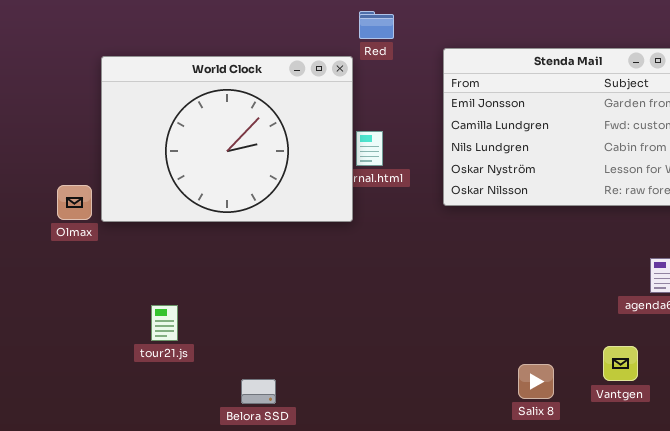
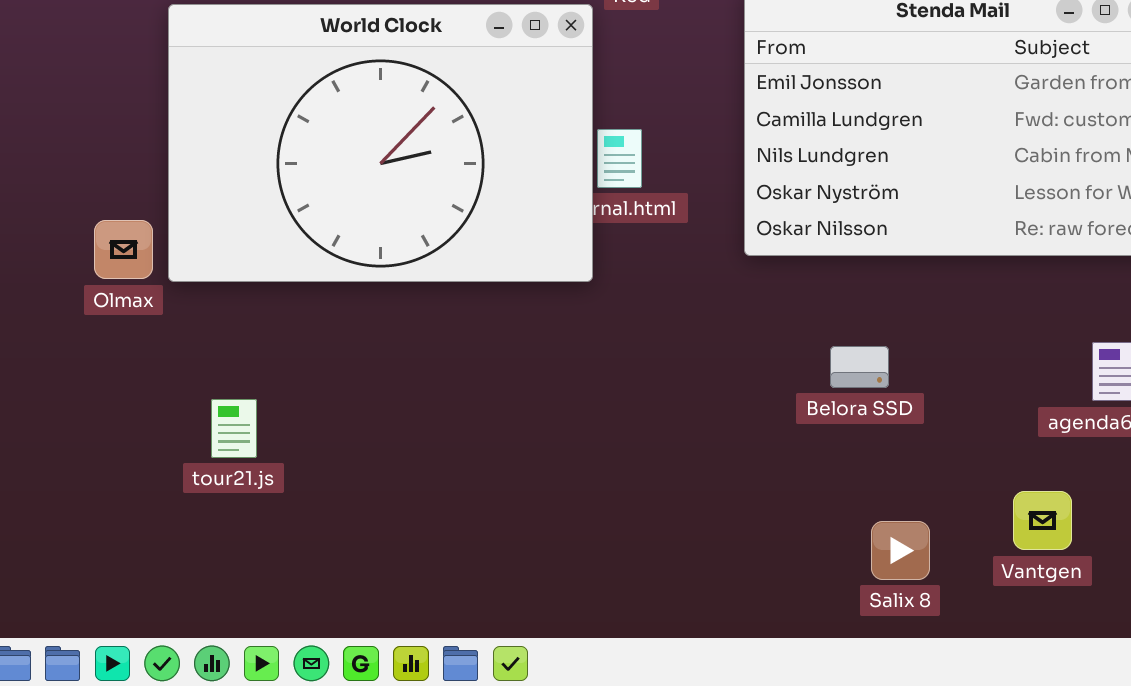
tour21.js: [151,305,178,341] -> [211,399,257,458], moved
Belora SSD: [241,379,276,404] -> [830,346,889,388], moved

